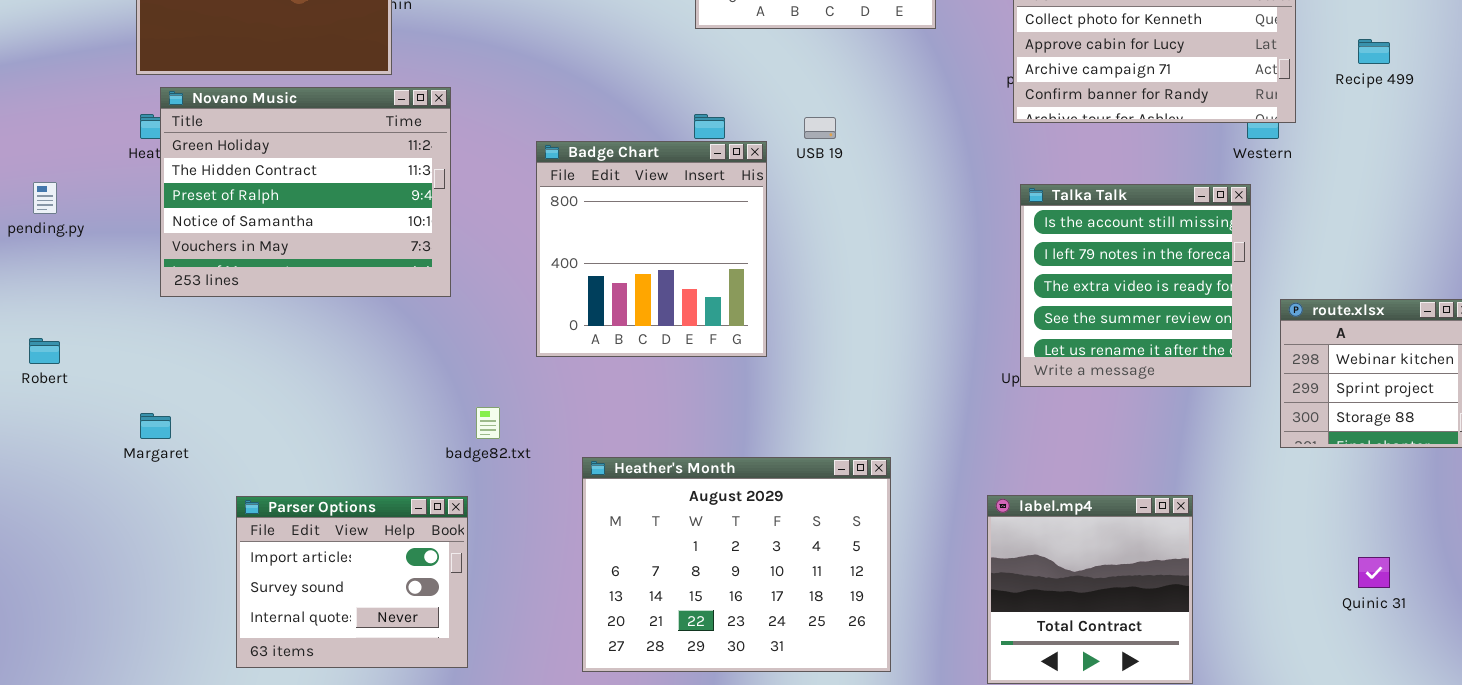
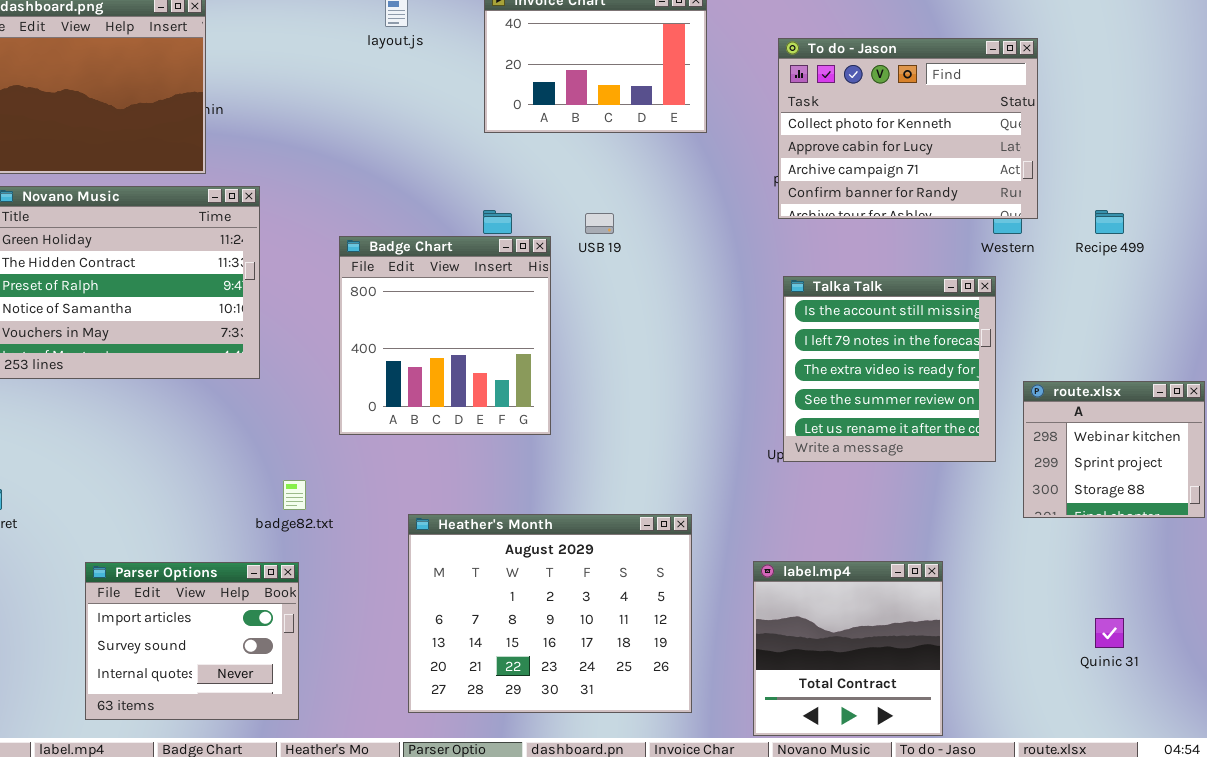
Recipe 499: [1358,39,1390,64] -> [1095,210,1124,234], moved
Heather's Month: [582,457,891,672] -> [408,514,692,713], moved
Parser Options: [236,496,468,668] -> [85,562,299,720], moved

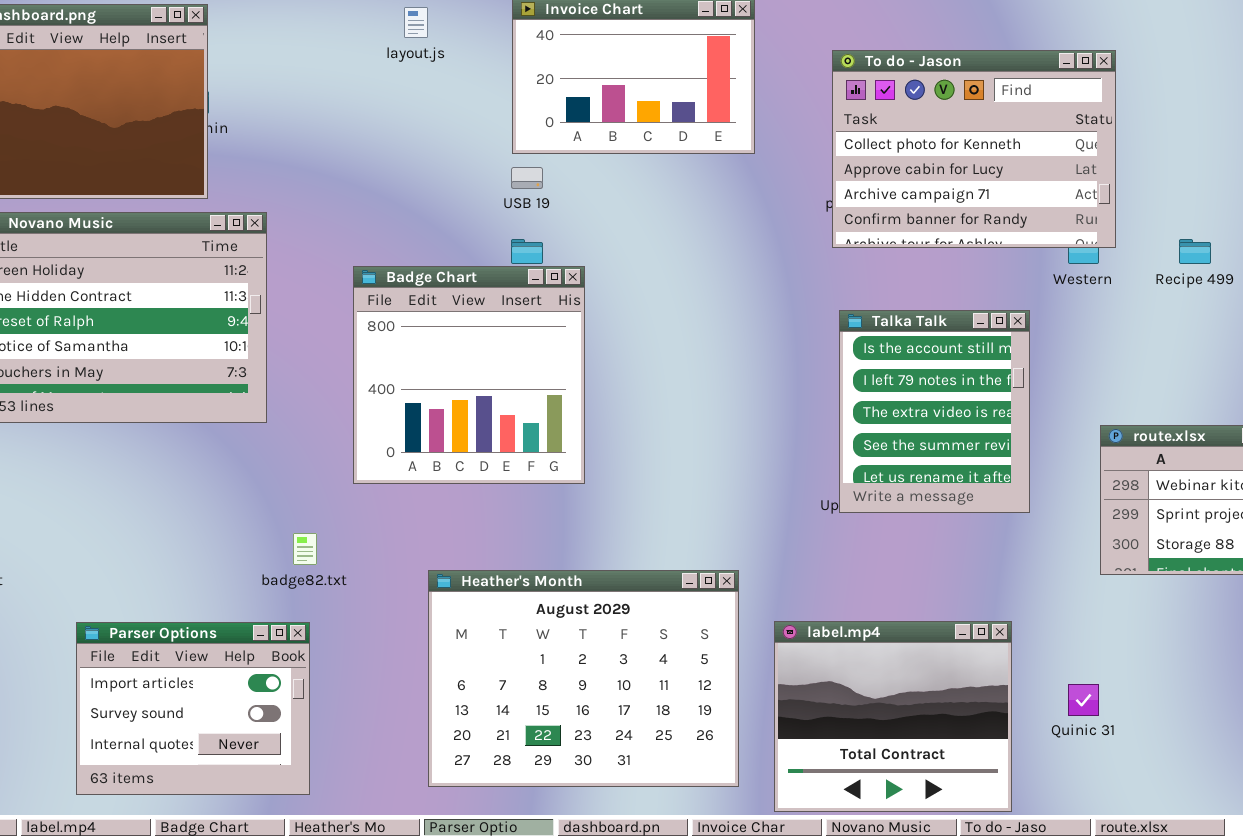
USB 19: [585,213,614,234] -> [511,167,543,189], moved
Talka Talk: [783,276,996,462] -> [839,310,1030,513], resized
label.mp4: [753,561,943,736] -> [774,621,1012,812], resized
Quinic 31: [1095,618,1124,648] -> [1068,684,1099,716], moved

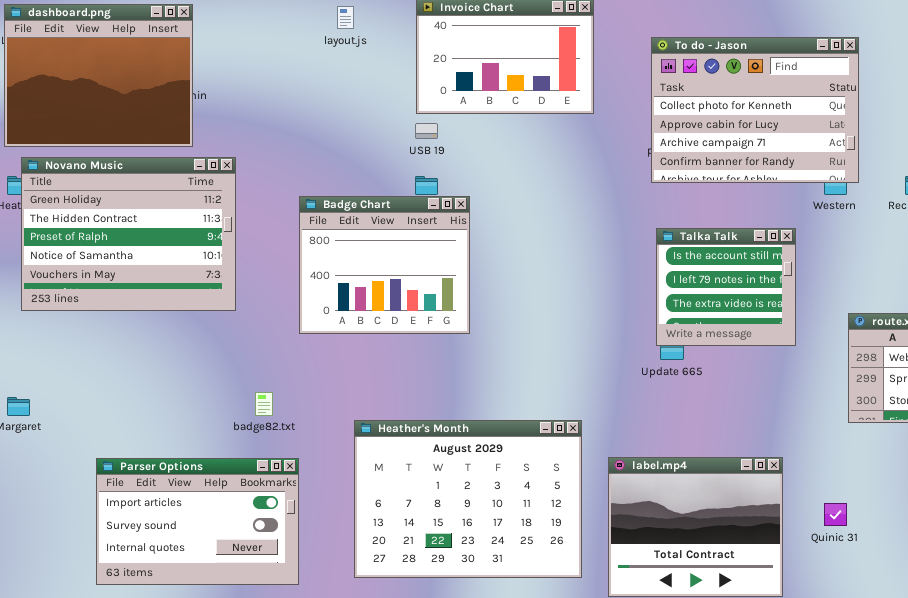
Badge Chart: [353,266,585,484] -> [299,196,470,334], resized
Talka Talk: [839,310,1030,513] -> [656,228,796,346], resized
Parser Options: [76,622,310,795] -> [96,458,299,585], resized

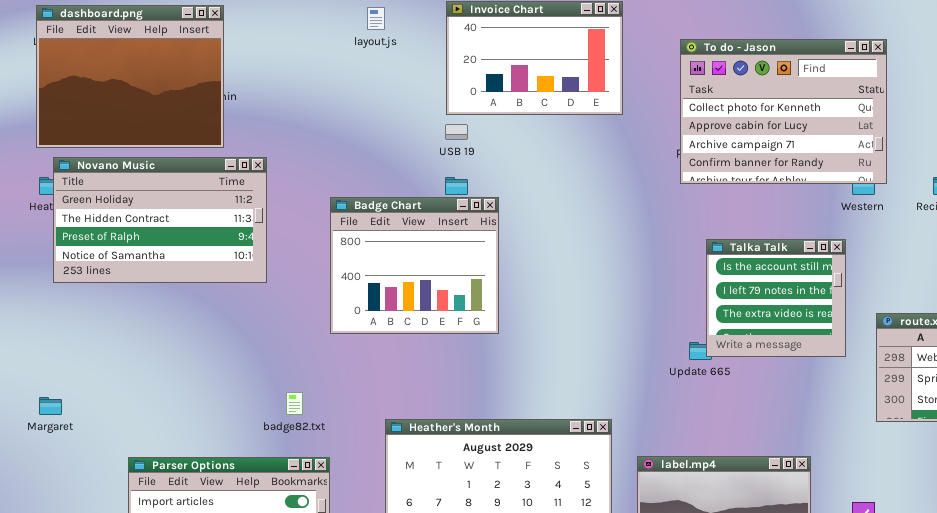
Novano Music: [21,157,236,311] -> [53,157,267,283], resized
Talka Talk: [656,228,796,346] -> [706,239,846,357], moved

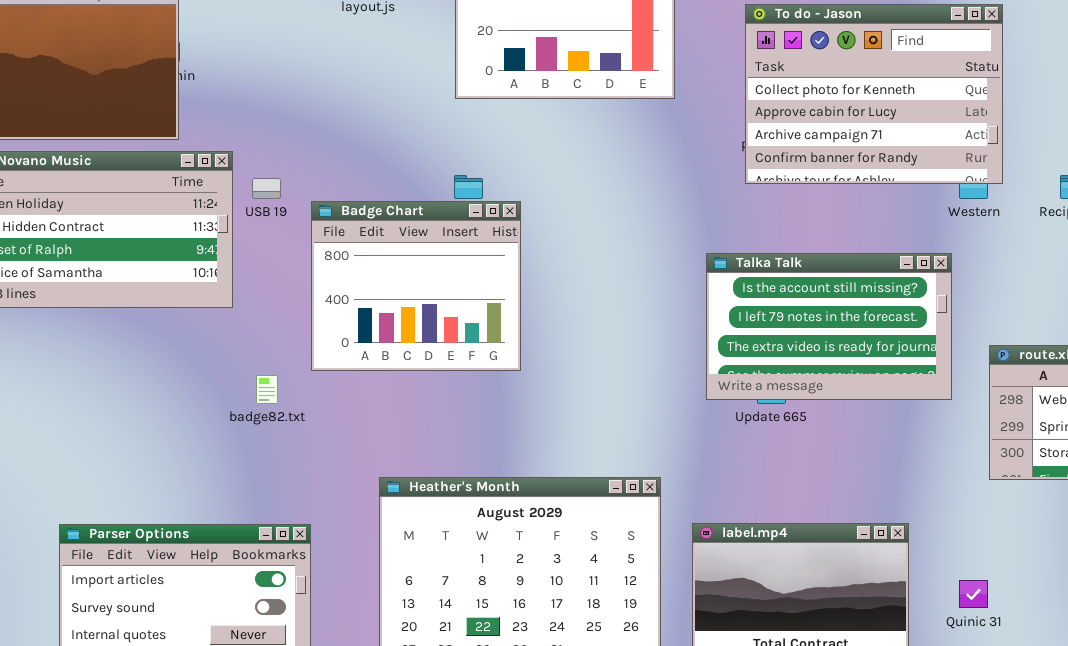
USB 19: [445,124,468,140] -> [252,178,281,199], moved
Talka Talk: [706,239,846,357] -> [706,253,952,400], resized
badge82.txt: [286,392,303,415] -> [256,375,278,404], moved

